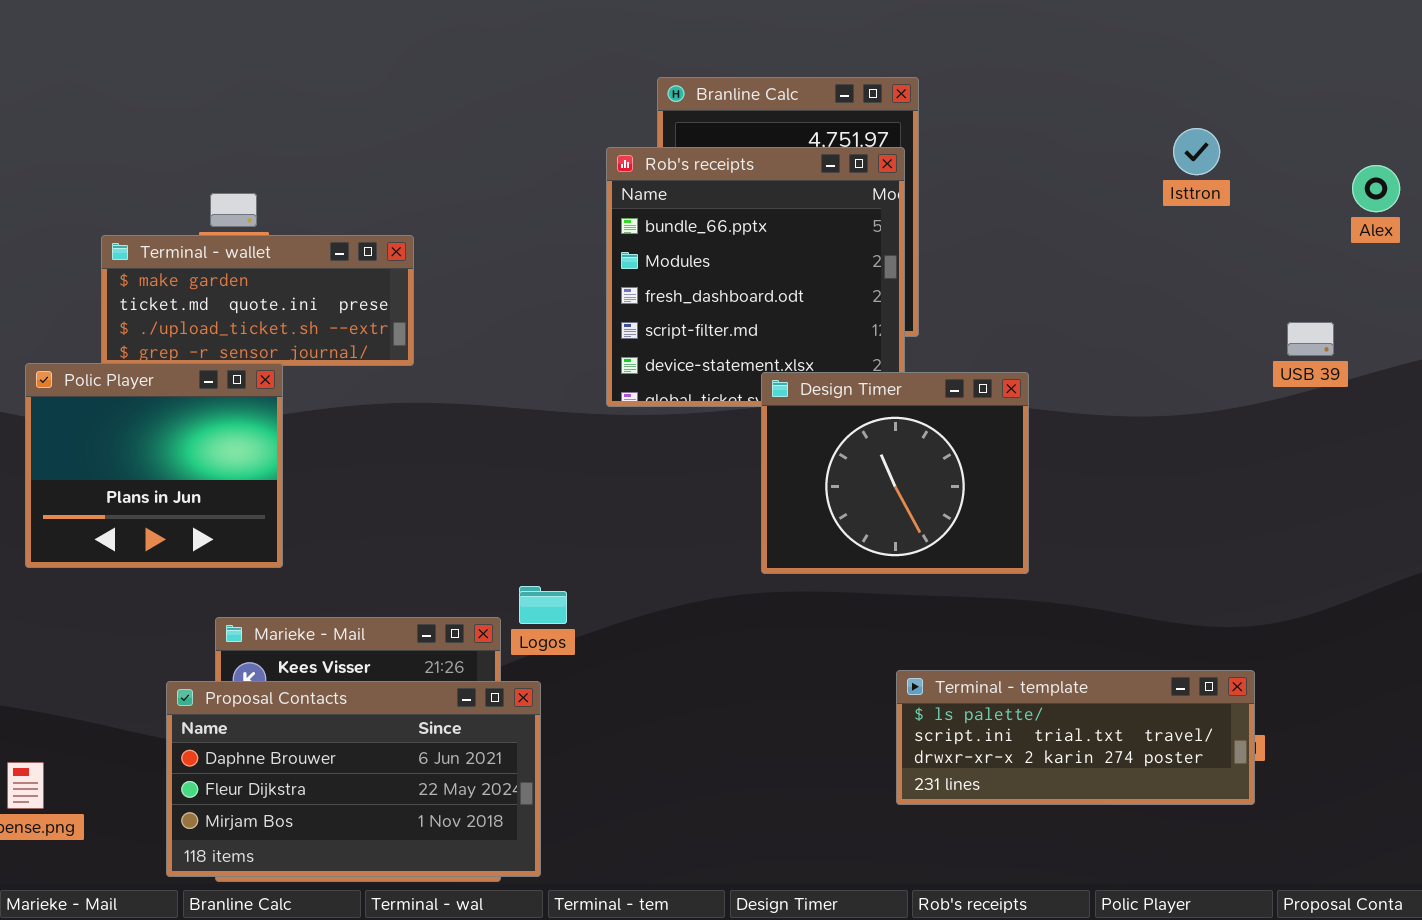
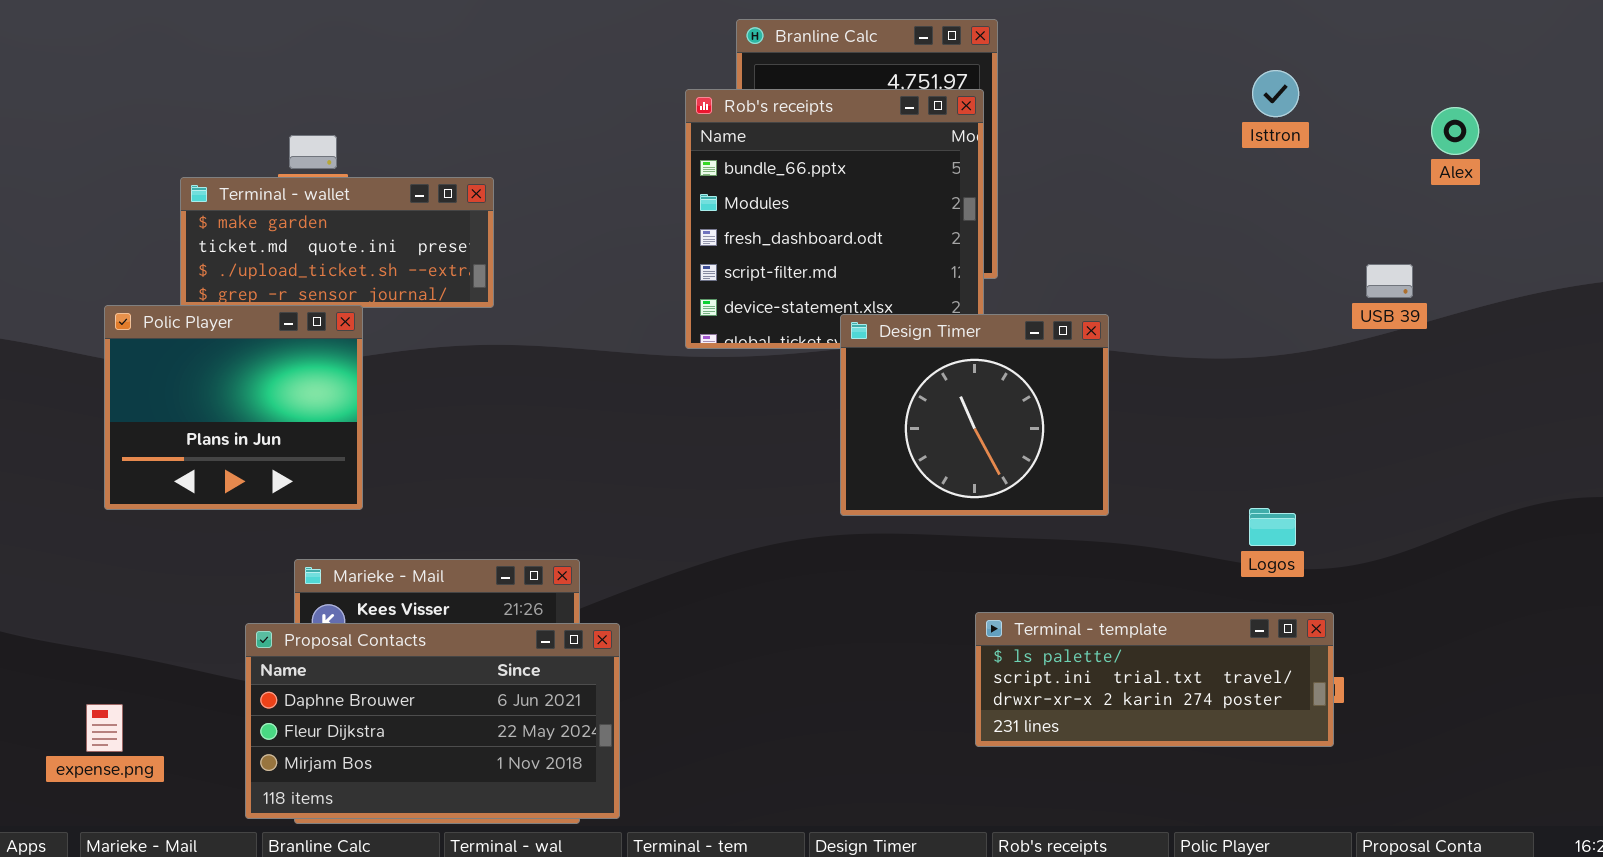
Logos: [519,586,567,624] -> [1249,508,1296,546], moved

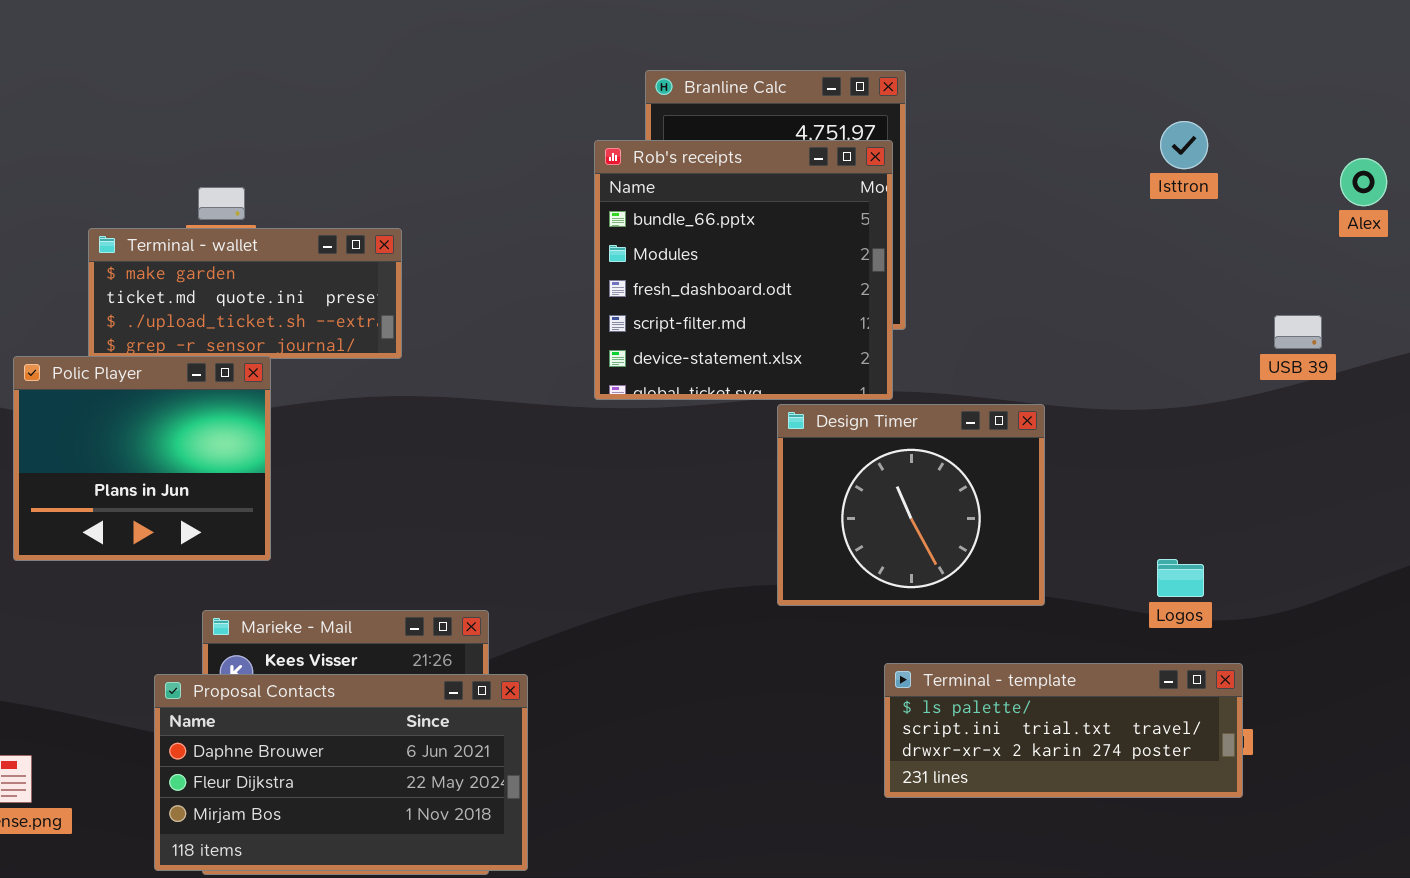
Design Timer: [840,314,1109,516] -> [777,404,1045,606], moved

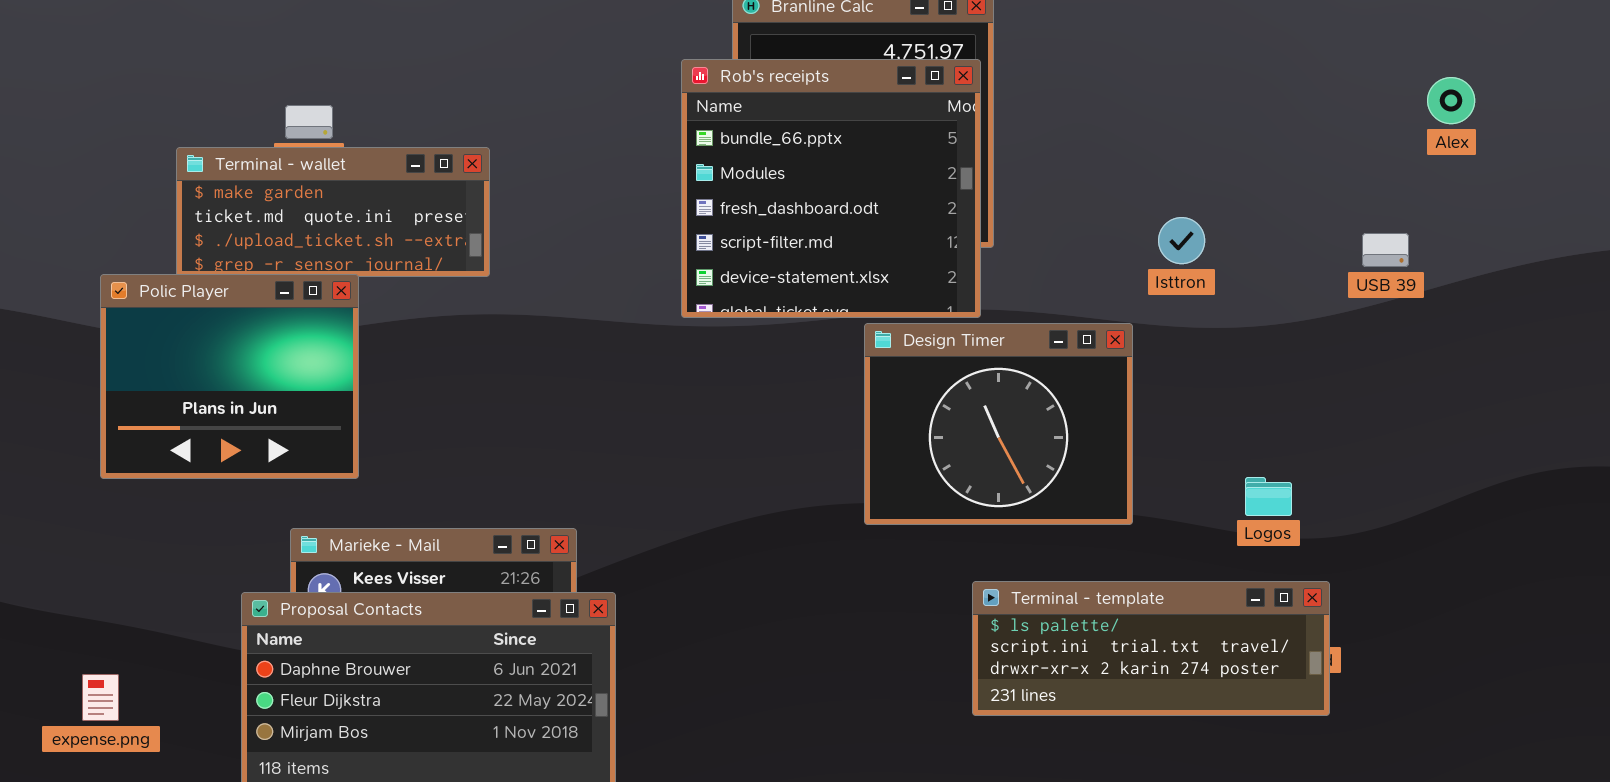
Isttron: [1160,121,1208,169] -> [1158,217,1205,264], moved

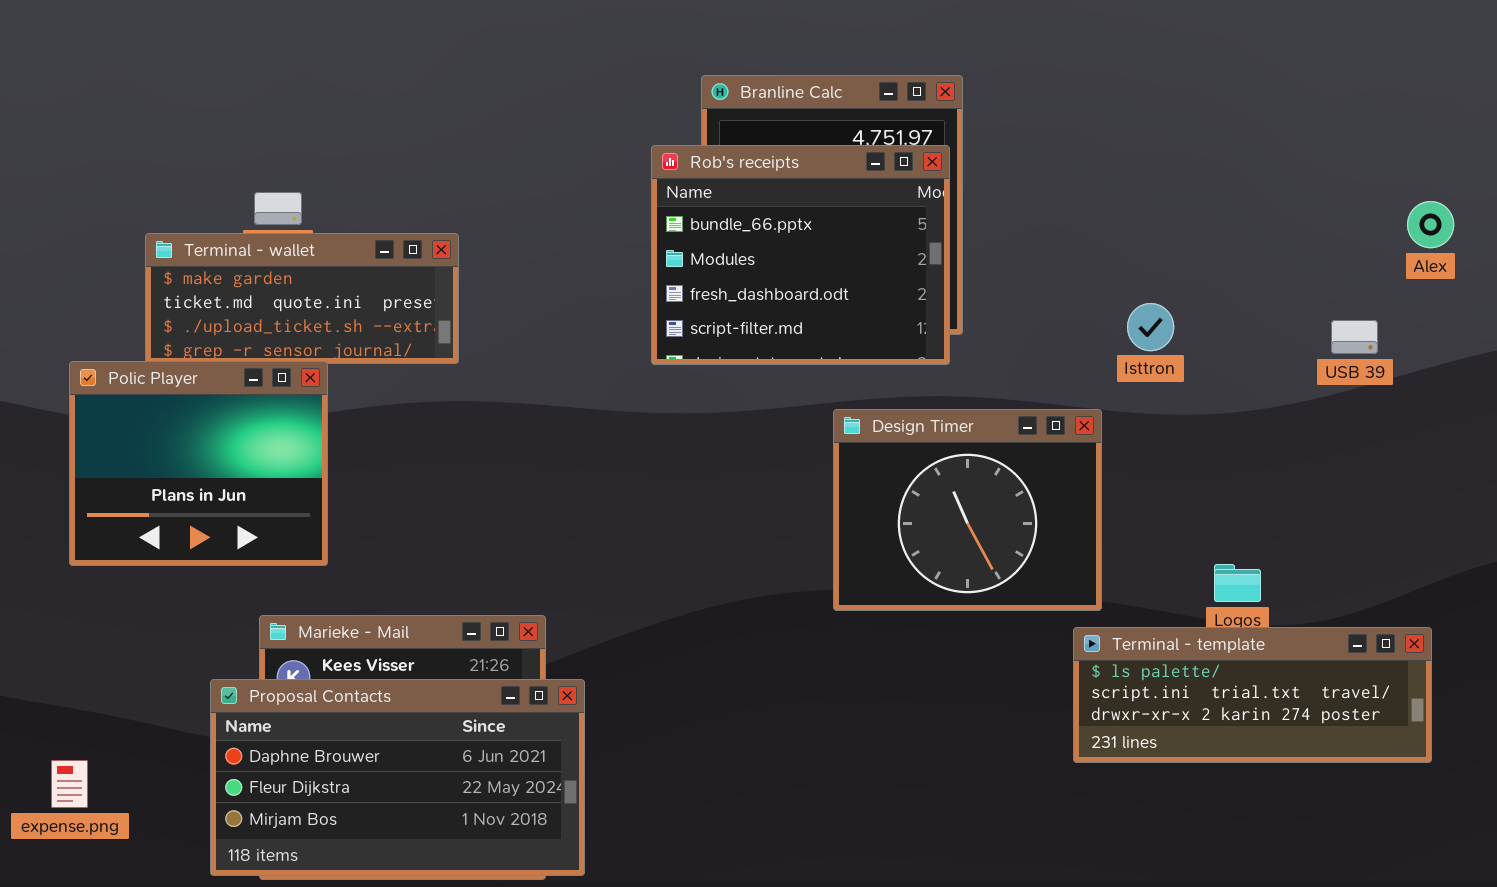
Rob's receipts: [681,59,981,318] -> [651,145,950,365], resized
Alex: [1427,77,1475,124] -> [1407,201,1454,248], moved
Terminal - template: [972,581,1330,716] -> [1073,627,1432,763], moved

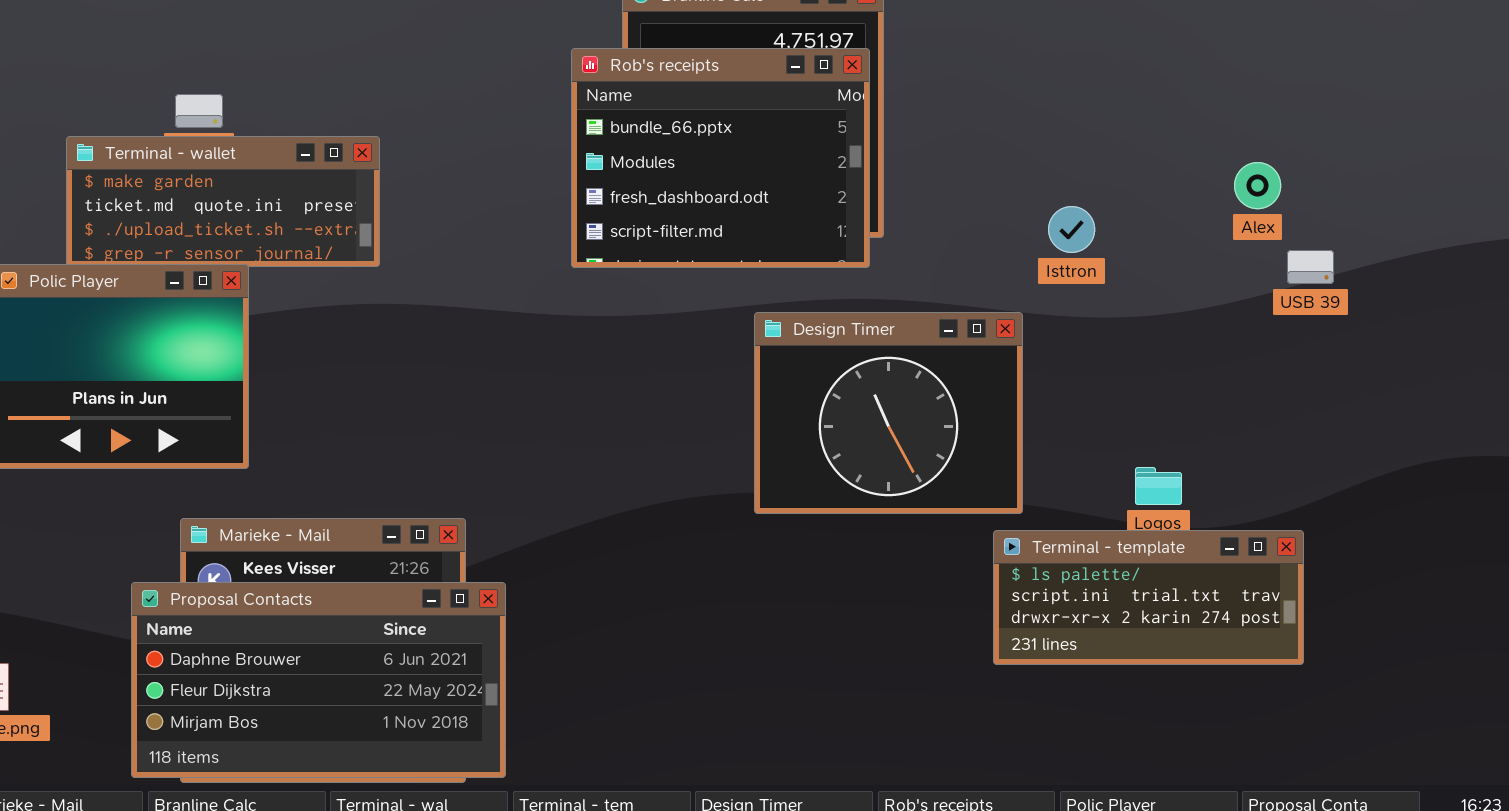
Alex: [1407,201,1454,248] -> [1234,162,1281,209], moved
USB 39: [1331,320,1378,354] -> [1287,250,1334,284], moved
Terminal - template: [1073,627,1432,763] -> [993,530,1304,665], resized

